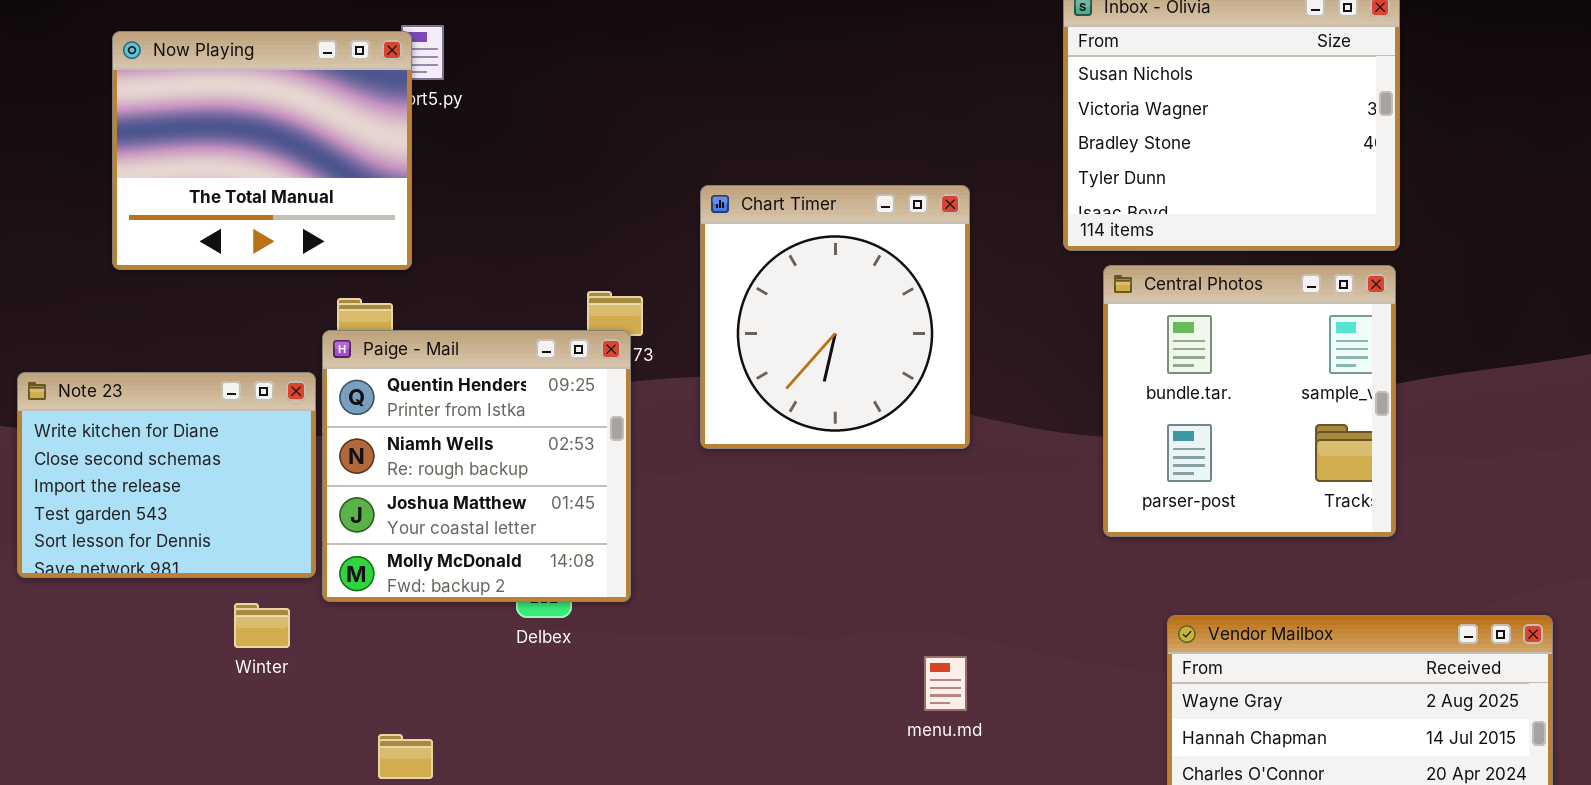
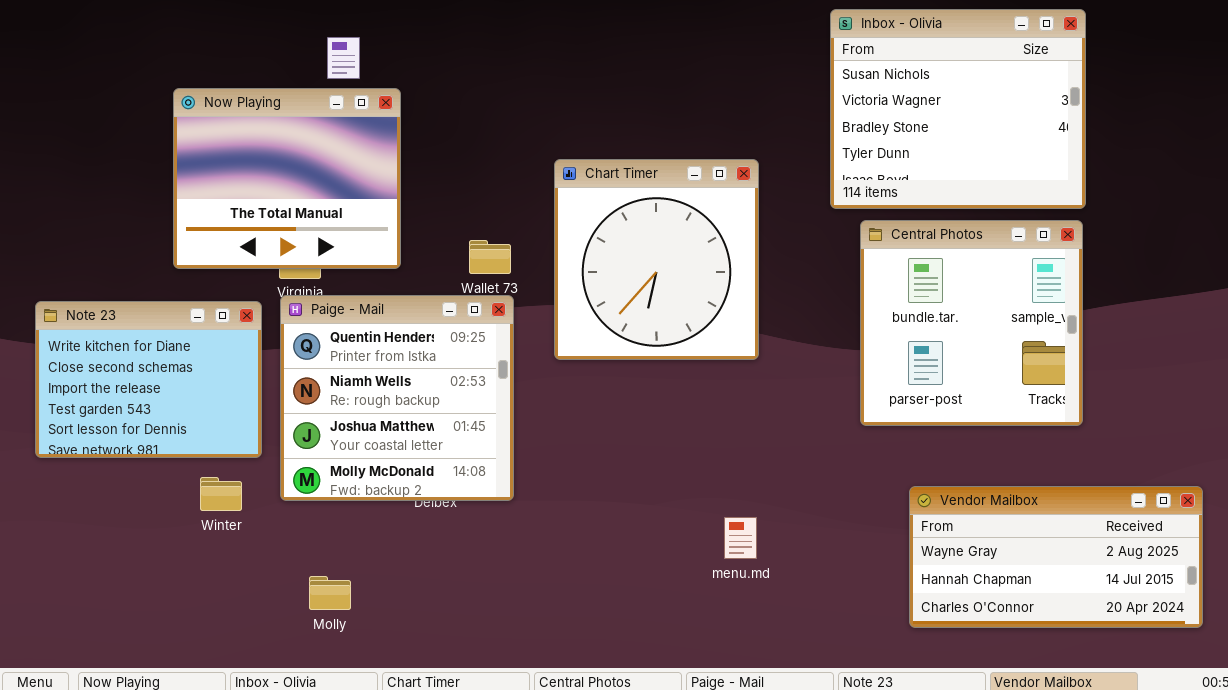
Now Playing: [112,31,412,270] -> [173,88,401,269], moved
Paige - Mail: [322,330,631,602] -> [280,295,514,501], moved

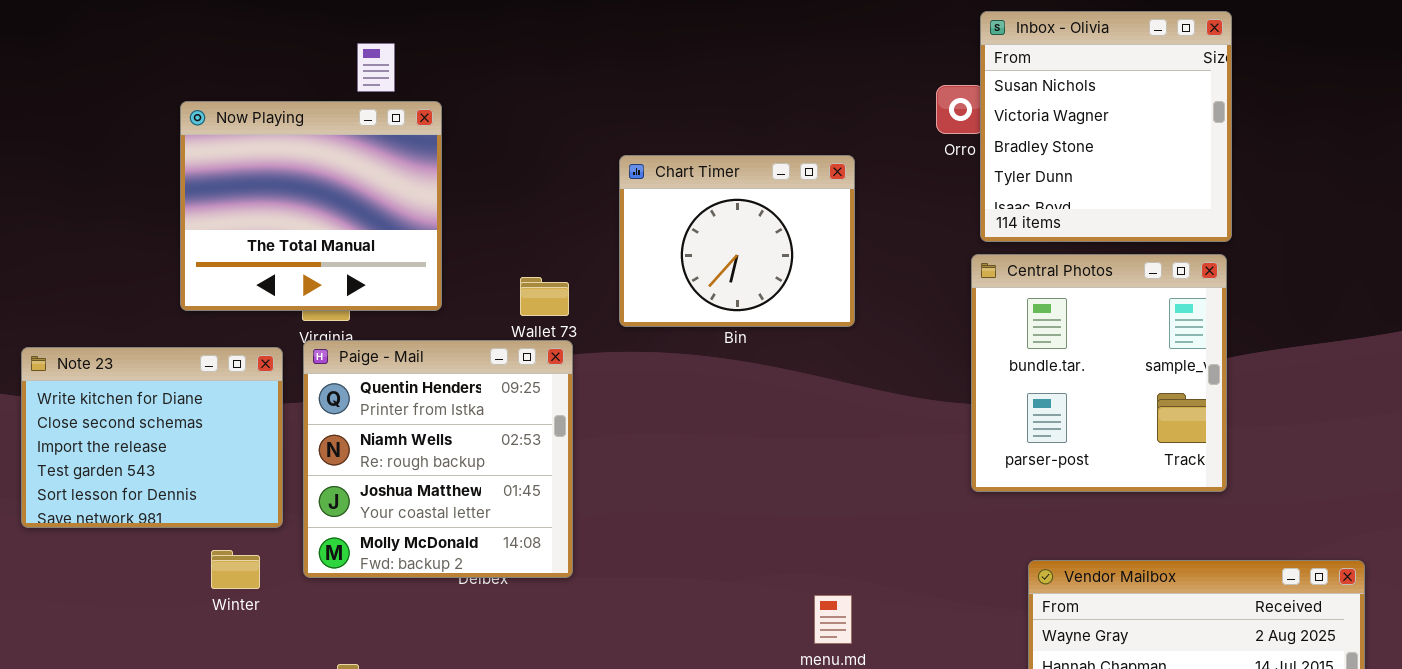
Inbox - Olivia: [830,9,1086,209] -> [980,11,1232,242], resized
Chart Timer: [554,159,759,360] -> [619,155,855,327], moved, resized

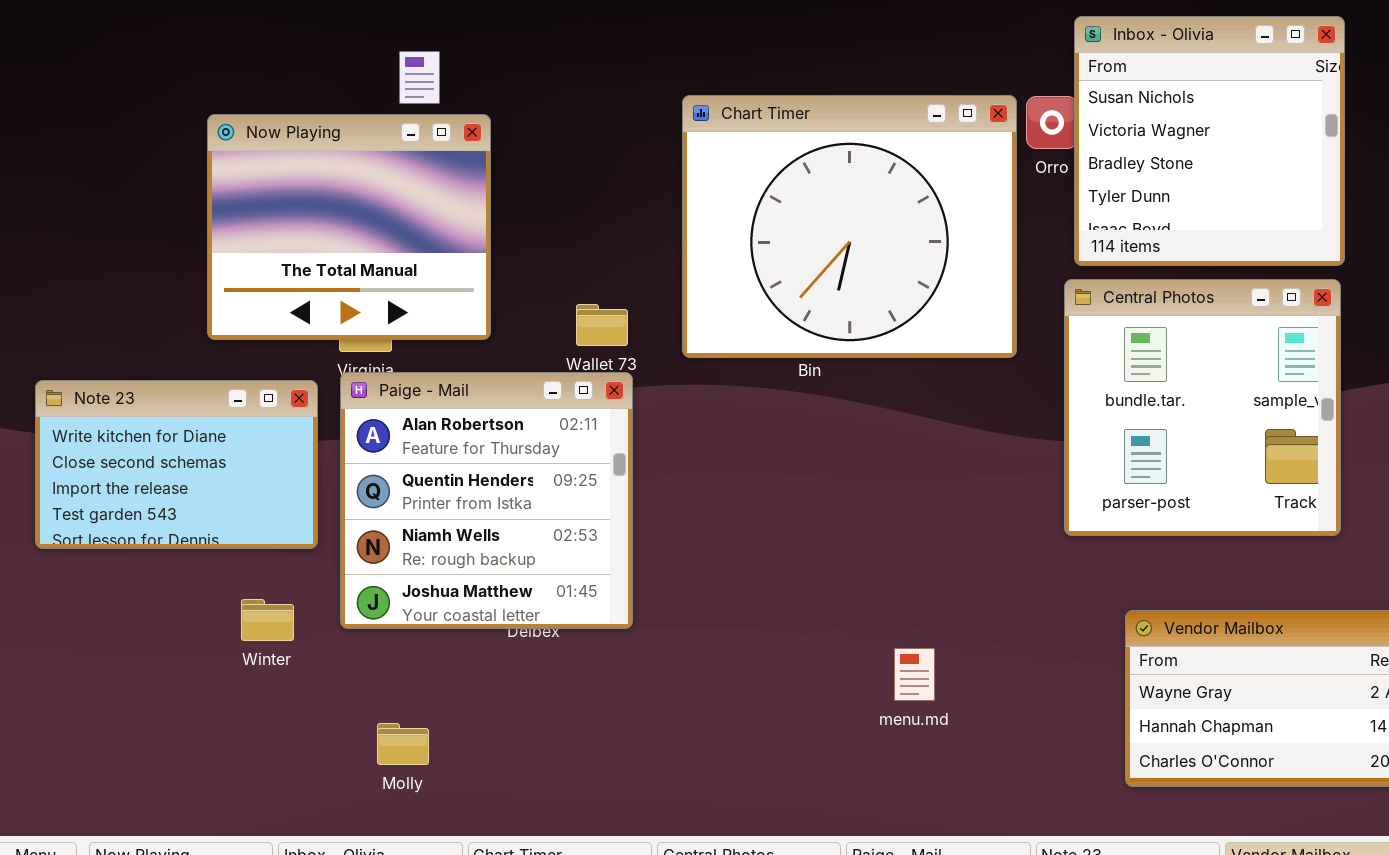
Chart Timer: [619,155,855,327] -> [682,95,1017,358], resized
Paige - Mail: [303,340,573,578] -> [340,372,633,629], scrolled up 1 row
Note 23: [21,347,283,528] -> [35,380,318,549], resized

